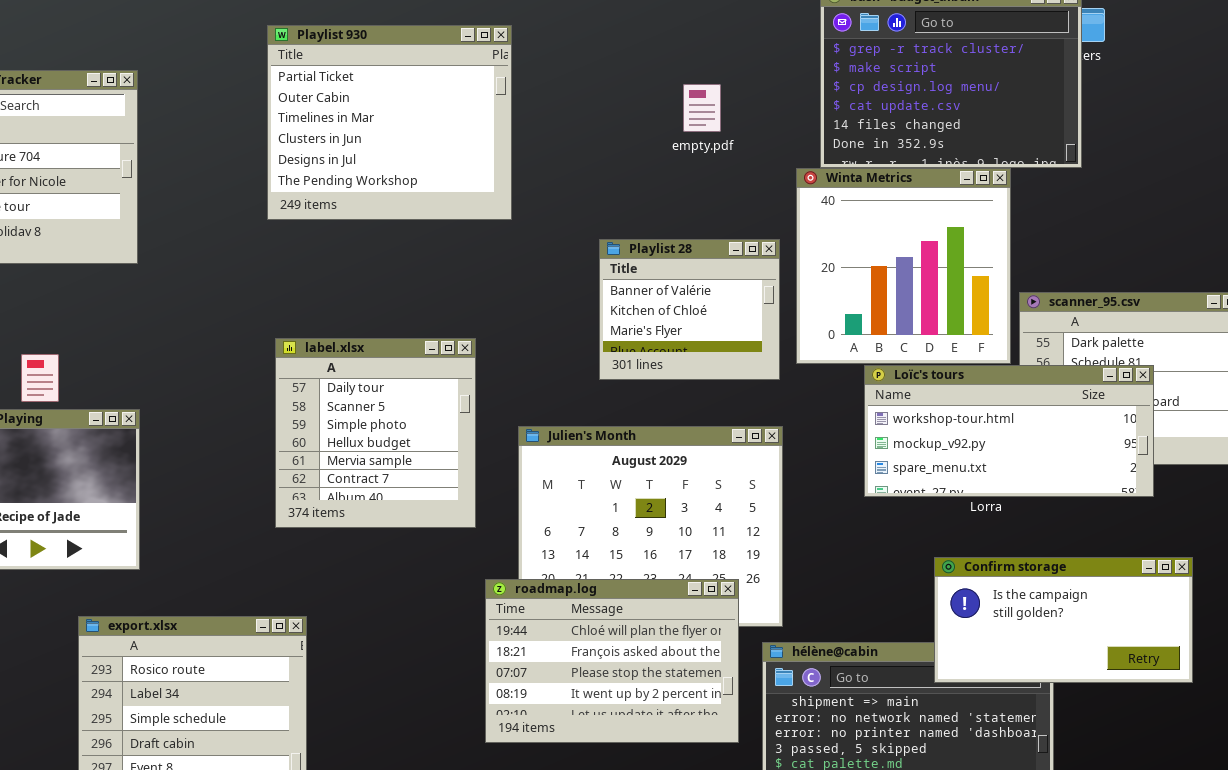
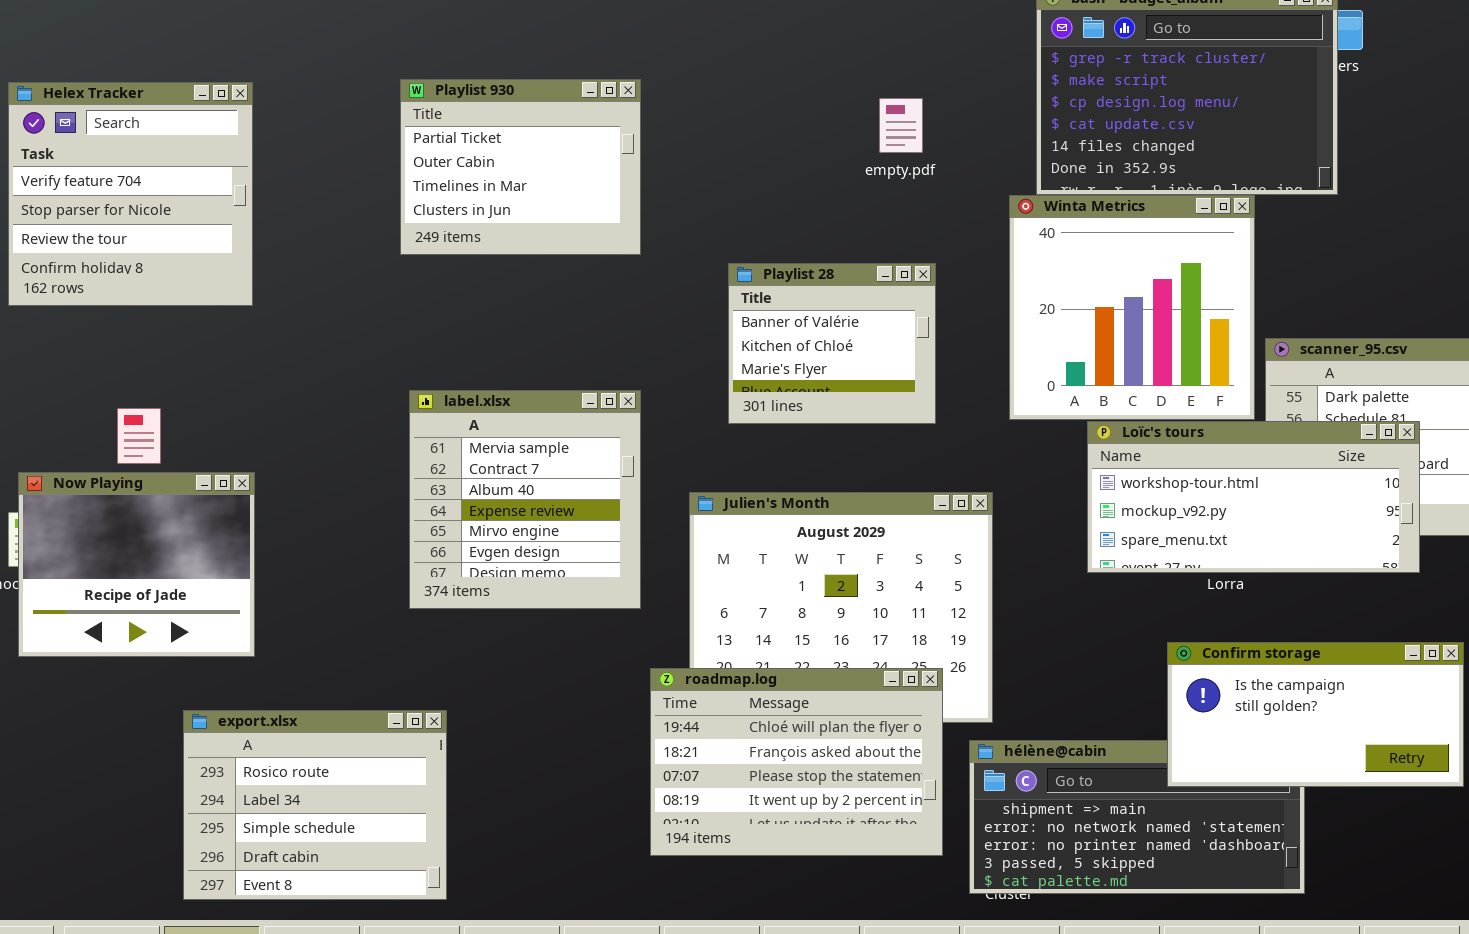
Playlist 930: [267,25,512,220] -> [400,79,641,255], resized
Playlist 28: [599,239,780,380] -> [728,263,936,424], moved
label.xlsx: [275,338,476,528] -> [409,390,641,609], scrolled down 4 rows

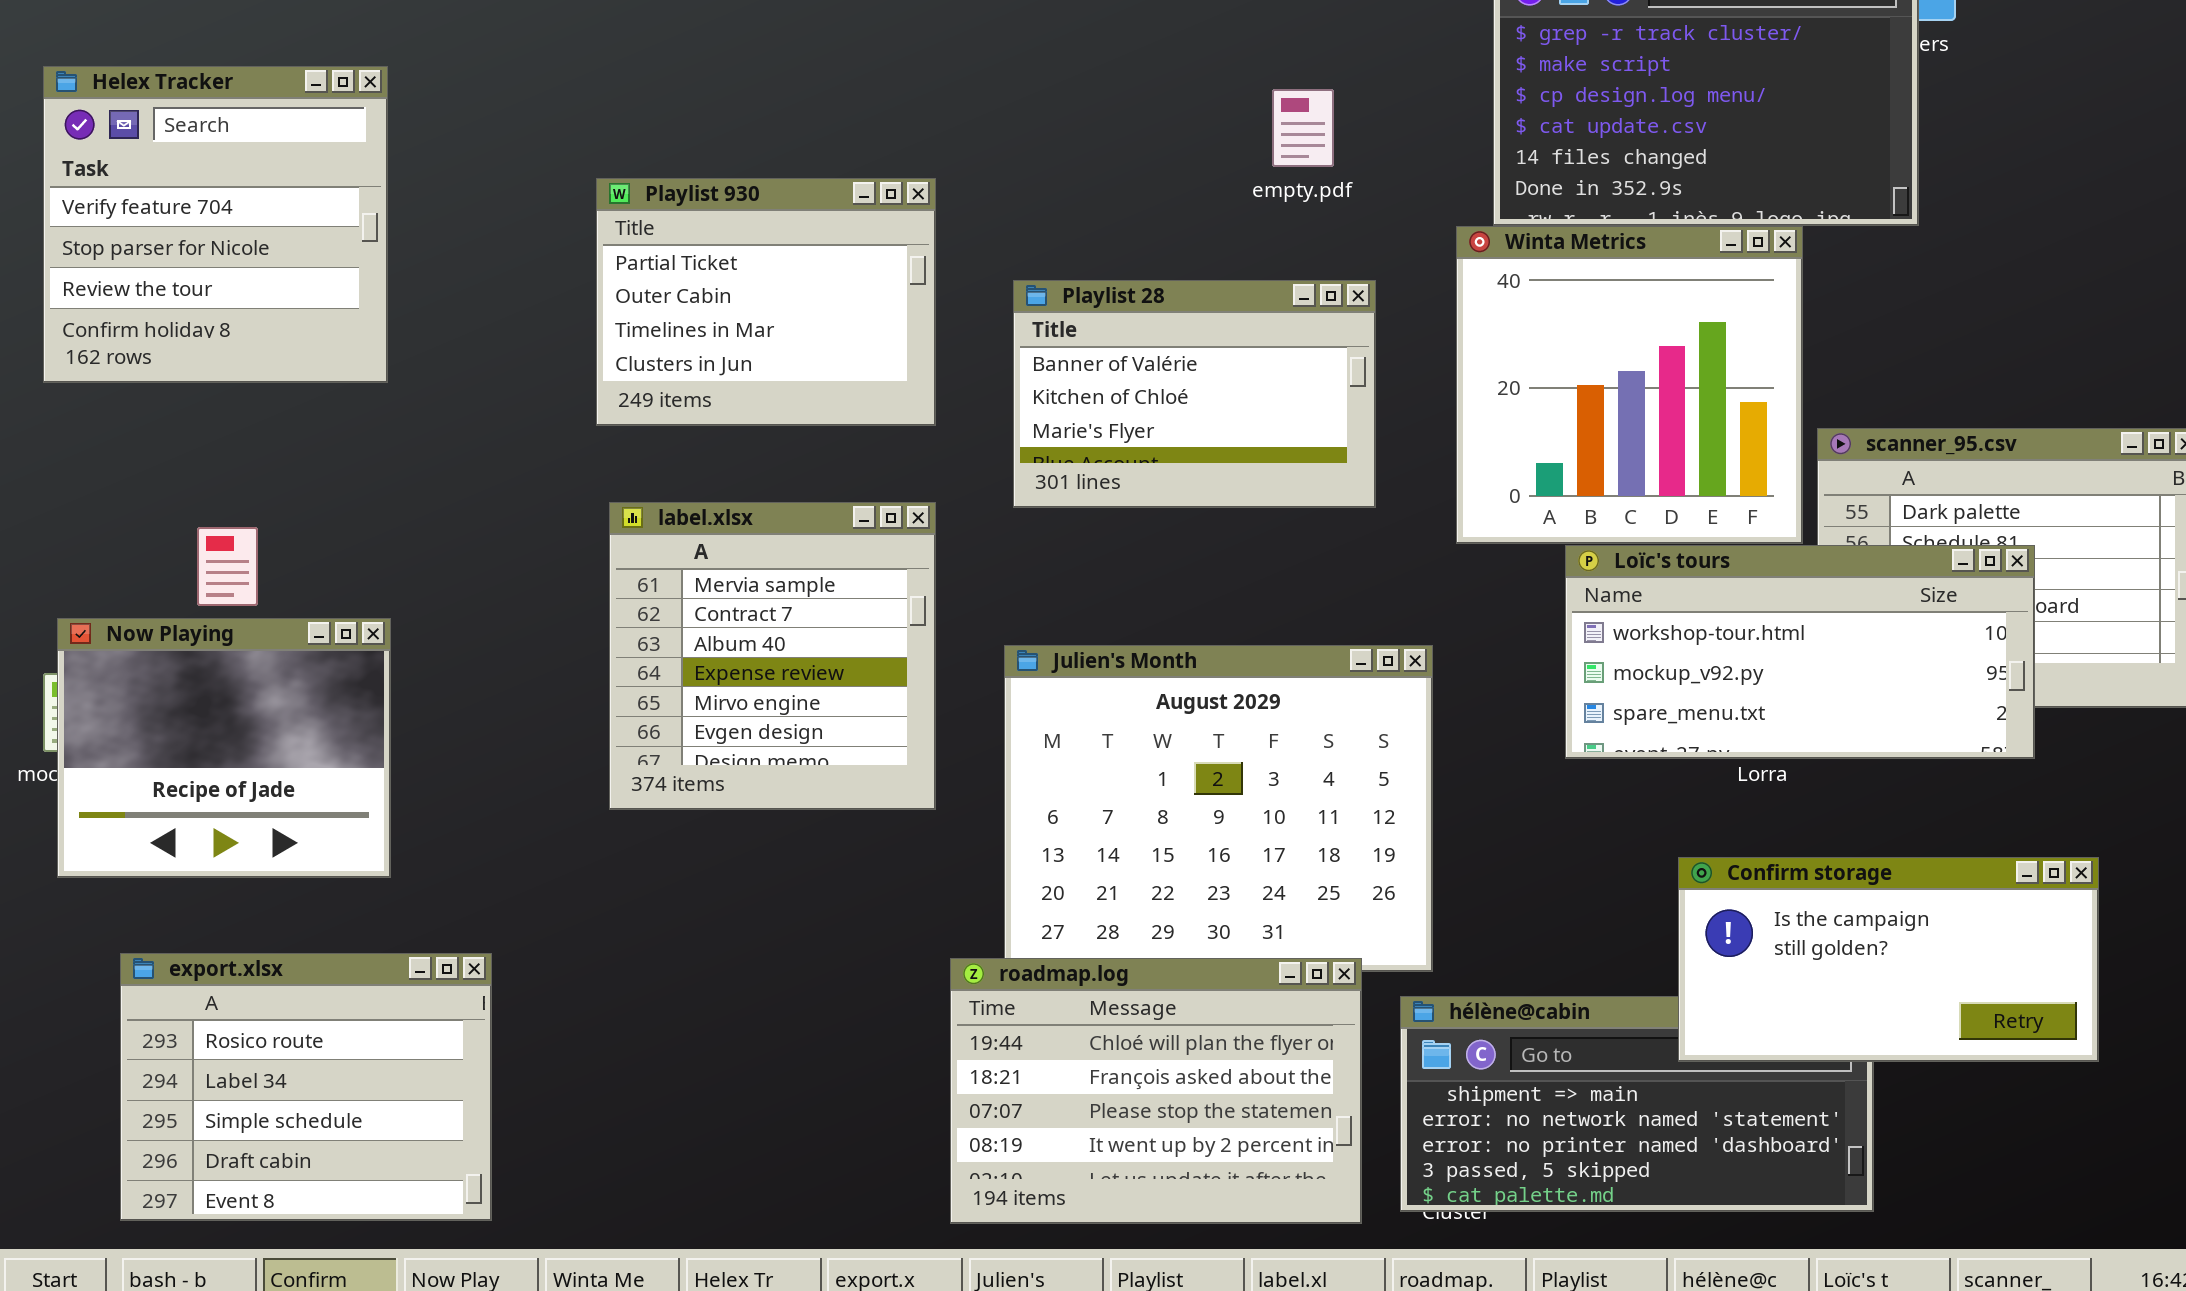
Playlist 930: [400,79,641,255] -> [596,178,936,426], moved
Playlist 28: [728,263,936,424] -> [1013,280,1376,508], moved, resized
roadmap.log: [650,668,943,856] -> [950,958,1362,1224], moved
export.xlsx: [183,710,447,900] -> [120,953,492,1221], moved

